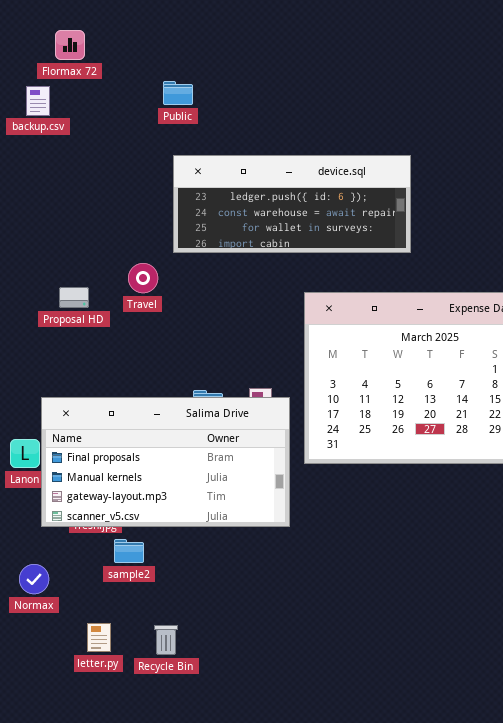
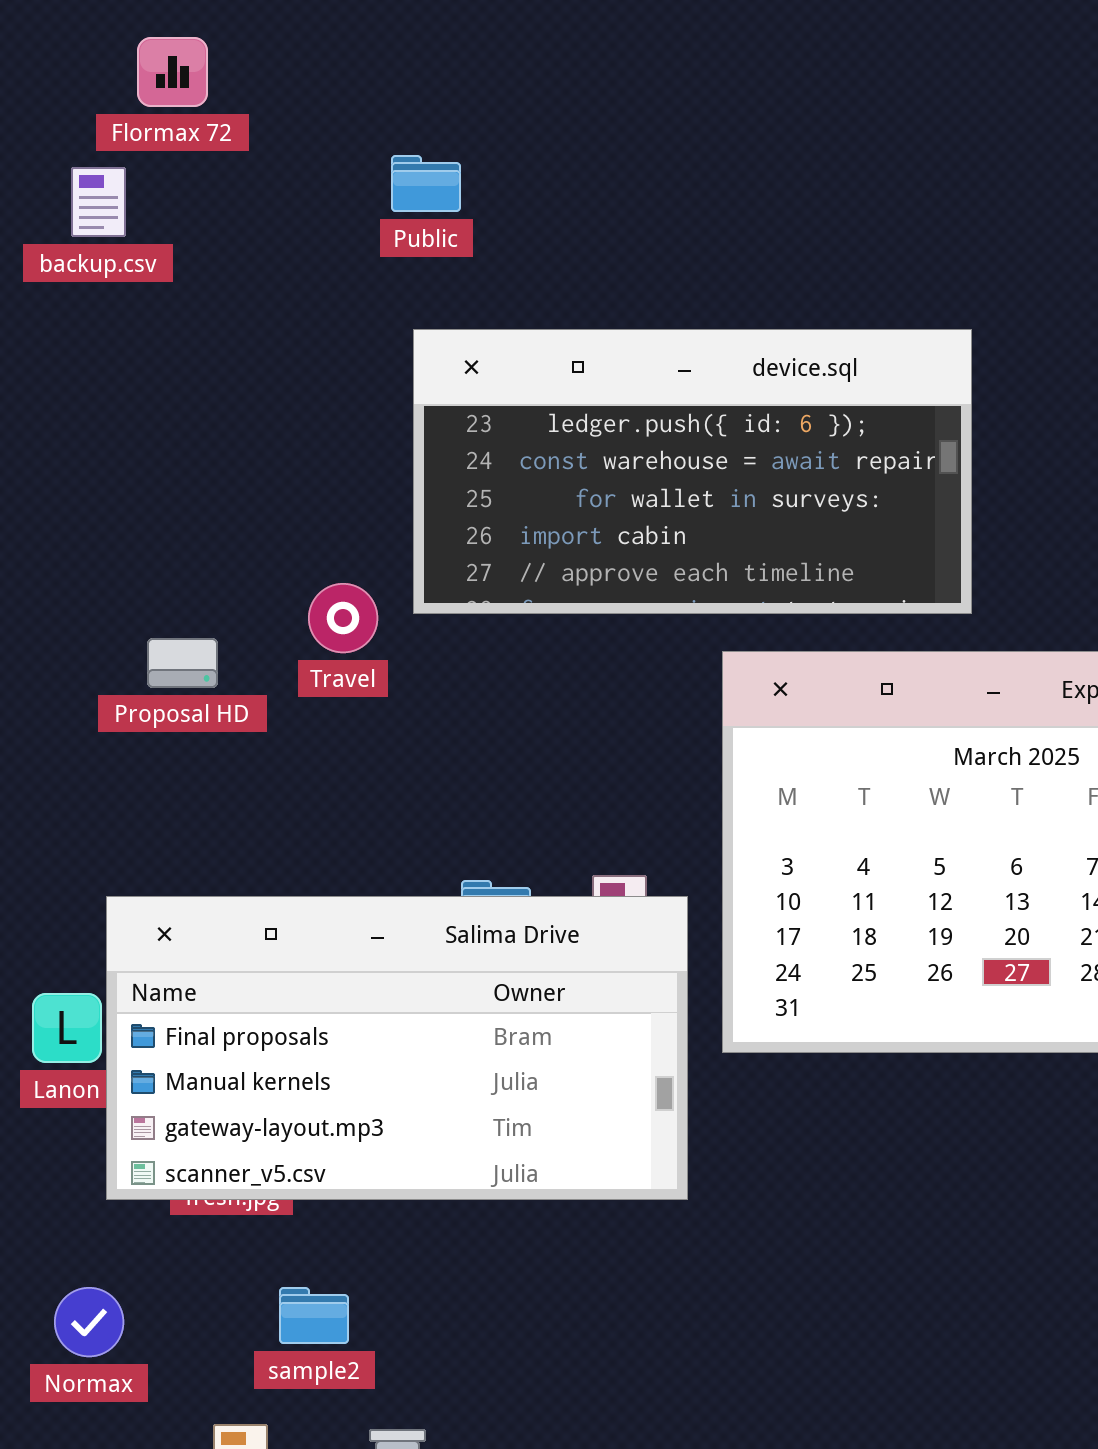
device.sql: [173,155,411,253] -> [413,329,972,614], resized
sample2: [114,539,144,563] -> [279,1287,349,1344], moved

